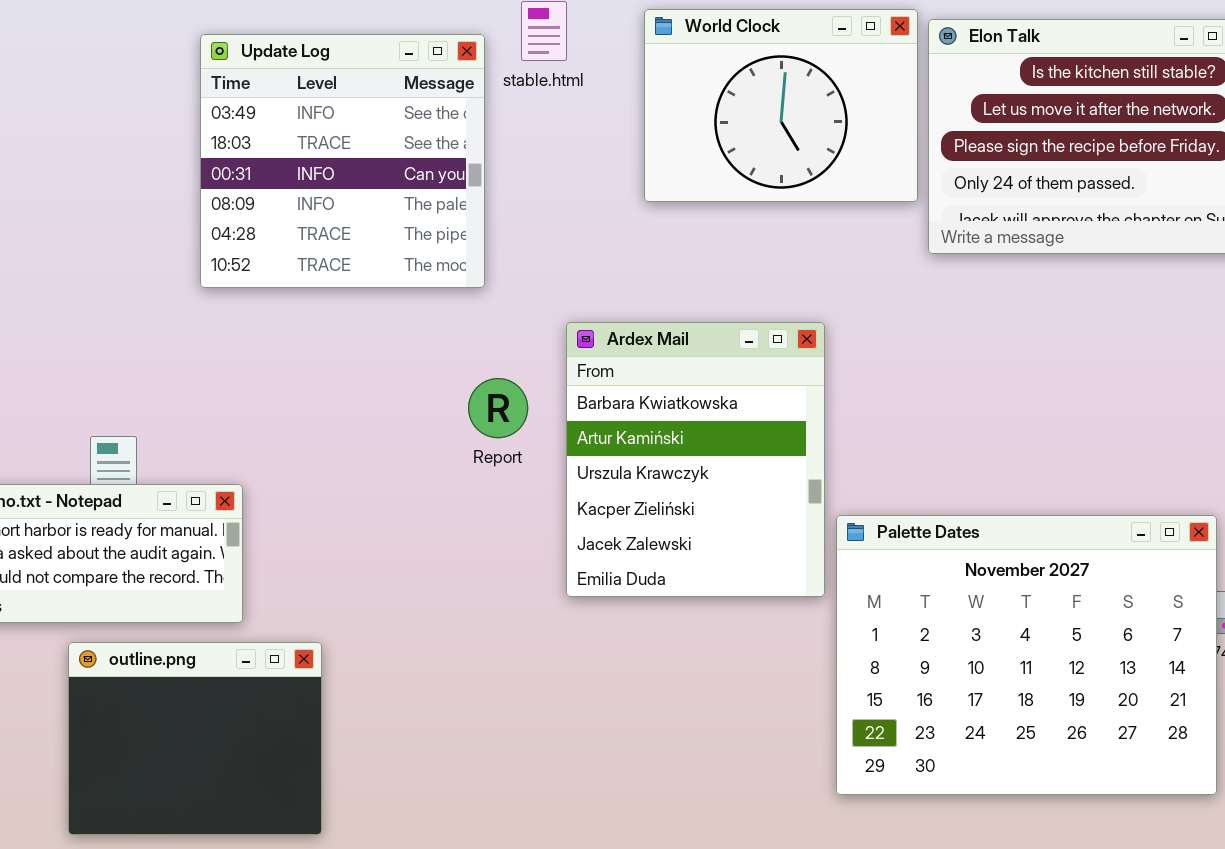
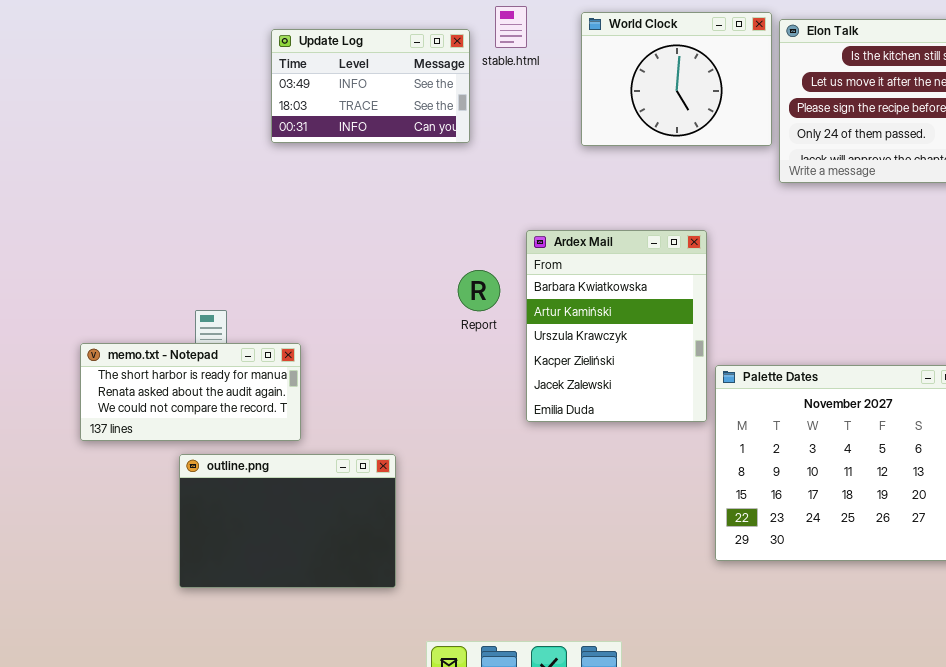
Update Log: [200,34,485,288] -> [271,29,470,143], resized
outline.png: [68,642,322,835] -> [179,454,396,588], resized

